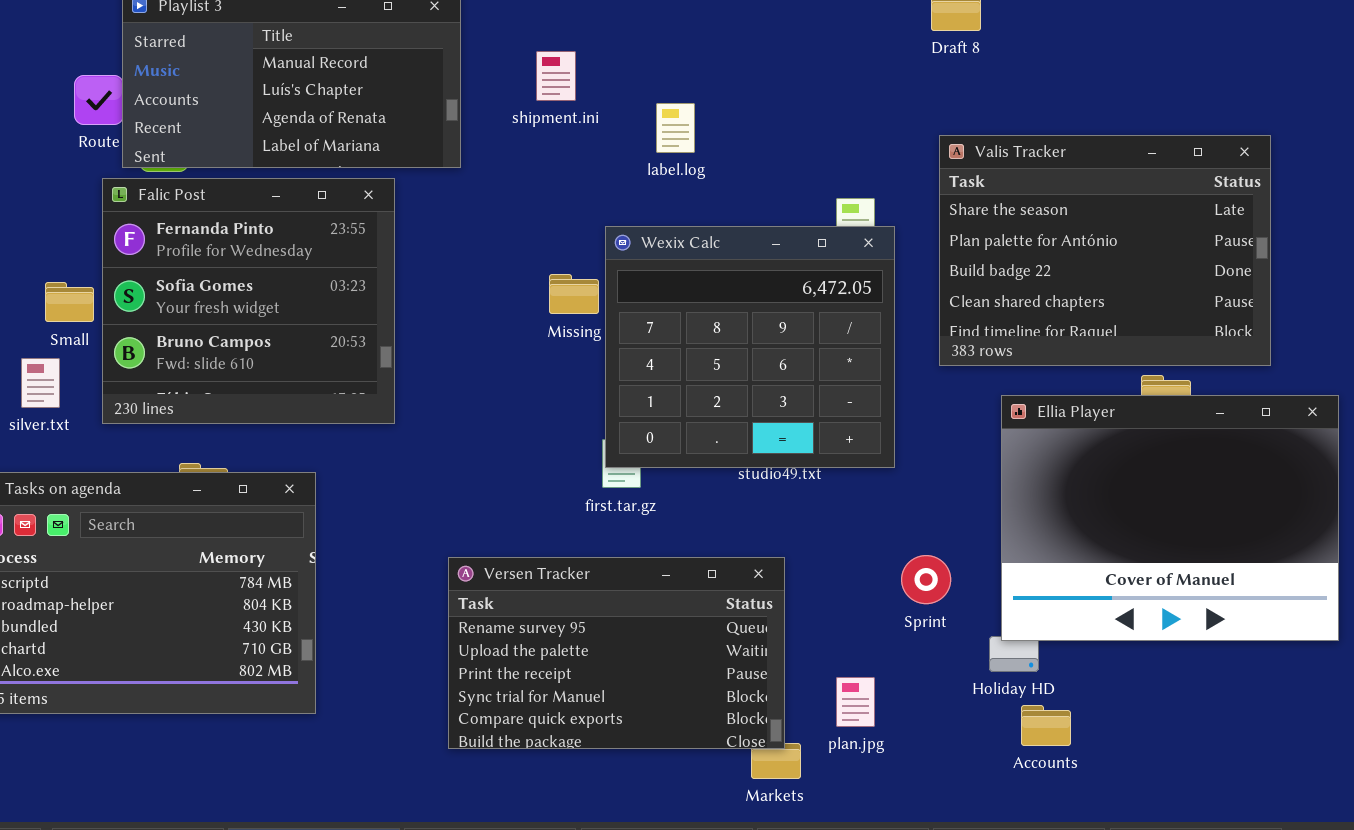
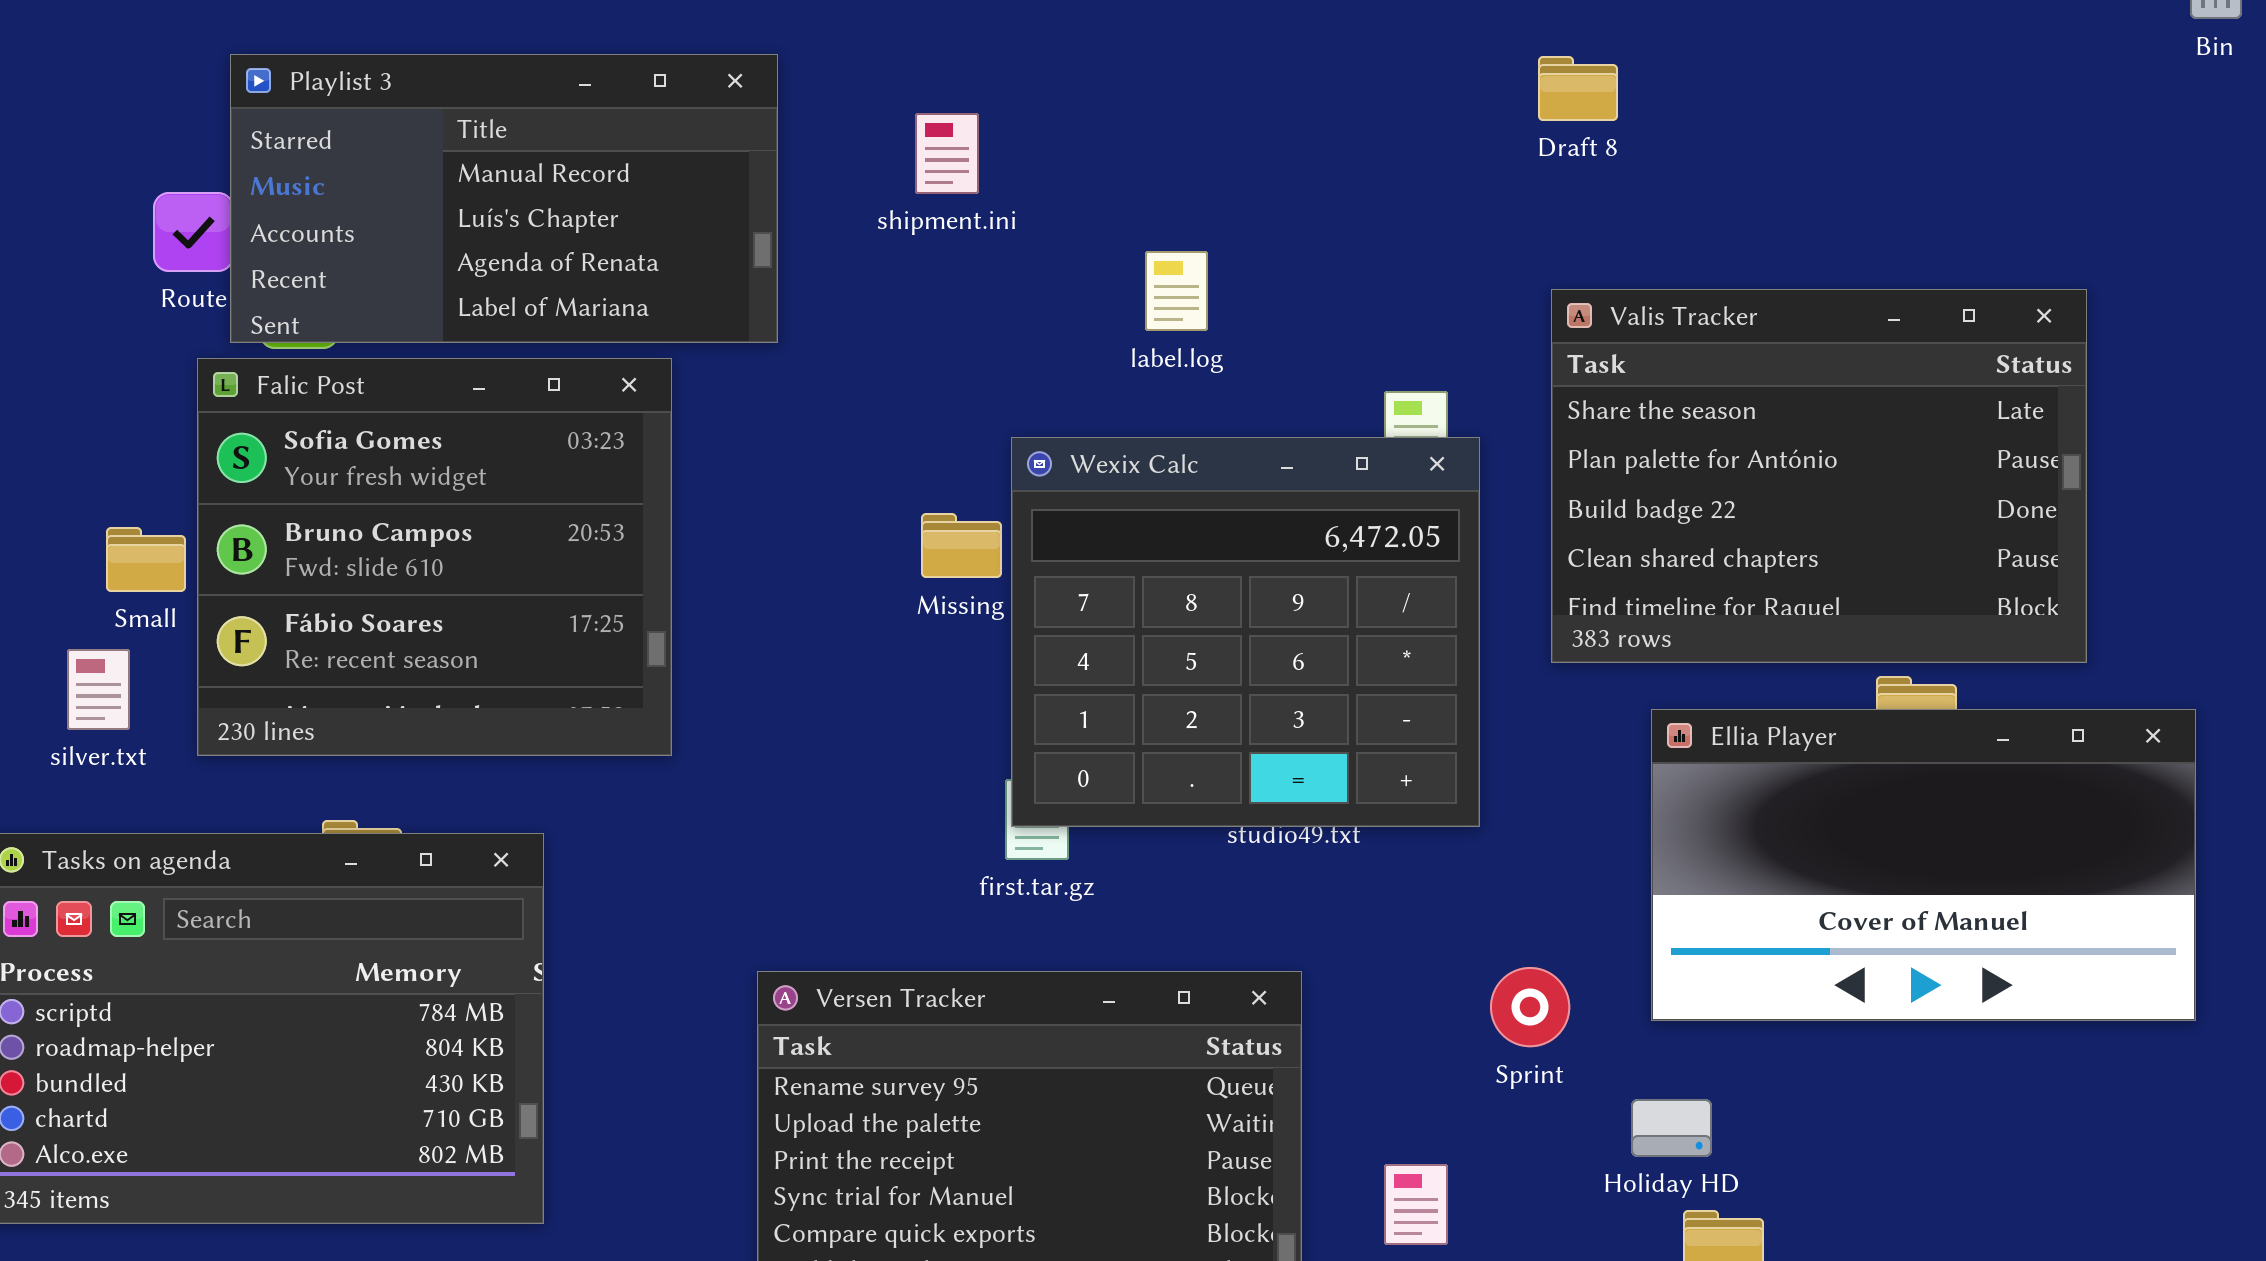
shipment.ini: [536,51,576,101] -> [915,113,979,194], moved
label.log: [656,103,695,153] -> [1145,251,1208,331], moved
Falic Post: [102,178,395,424] -> [197,358,672,756], scrolled down 1 row
Ellia Player: [1001,395,1339,641] -> [1651,709,2196,1021], resized

